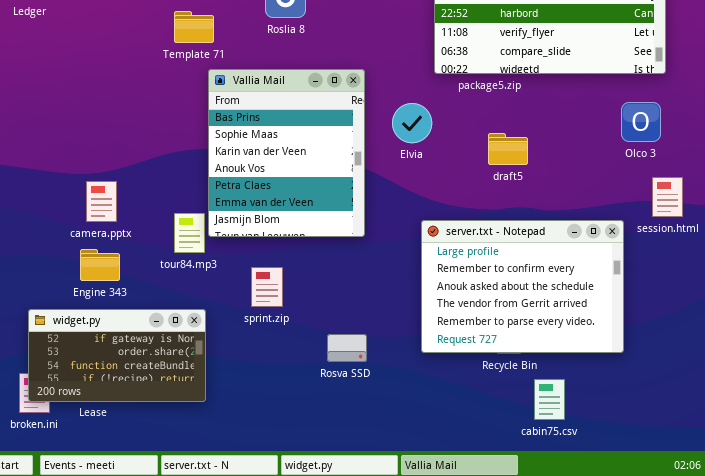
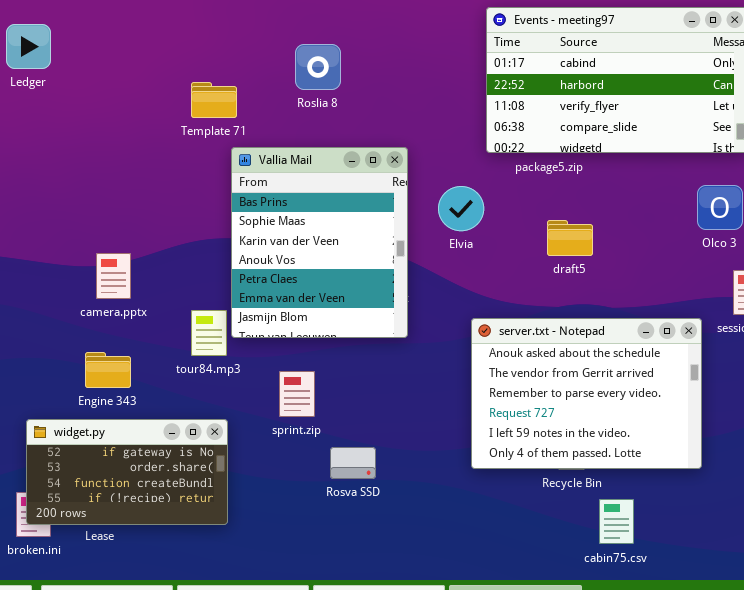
camera.pptx: [86,181,117,222] -> [96,253,131,299], moved
server.txt - Notepad: [421,220,624,353] -> [471,318,702,469], scrolled down 2 rows
Rosva SSD: [327,334,367,362] -> [330,447,376,479], moved

